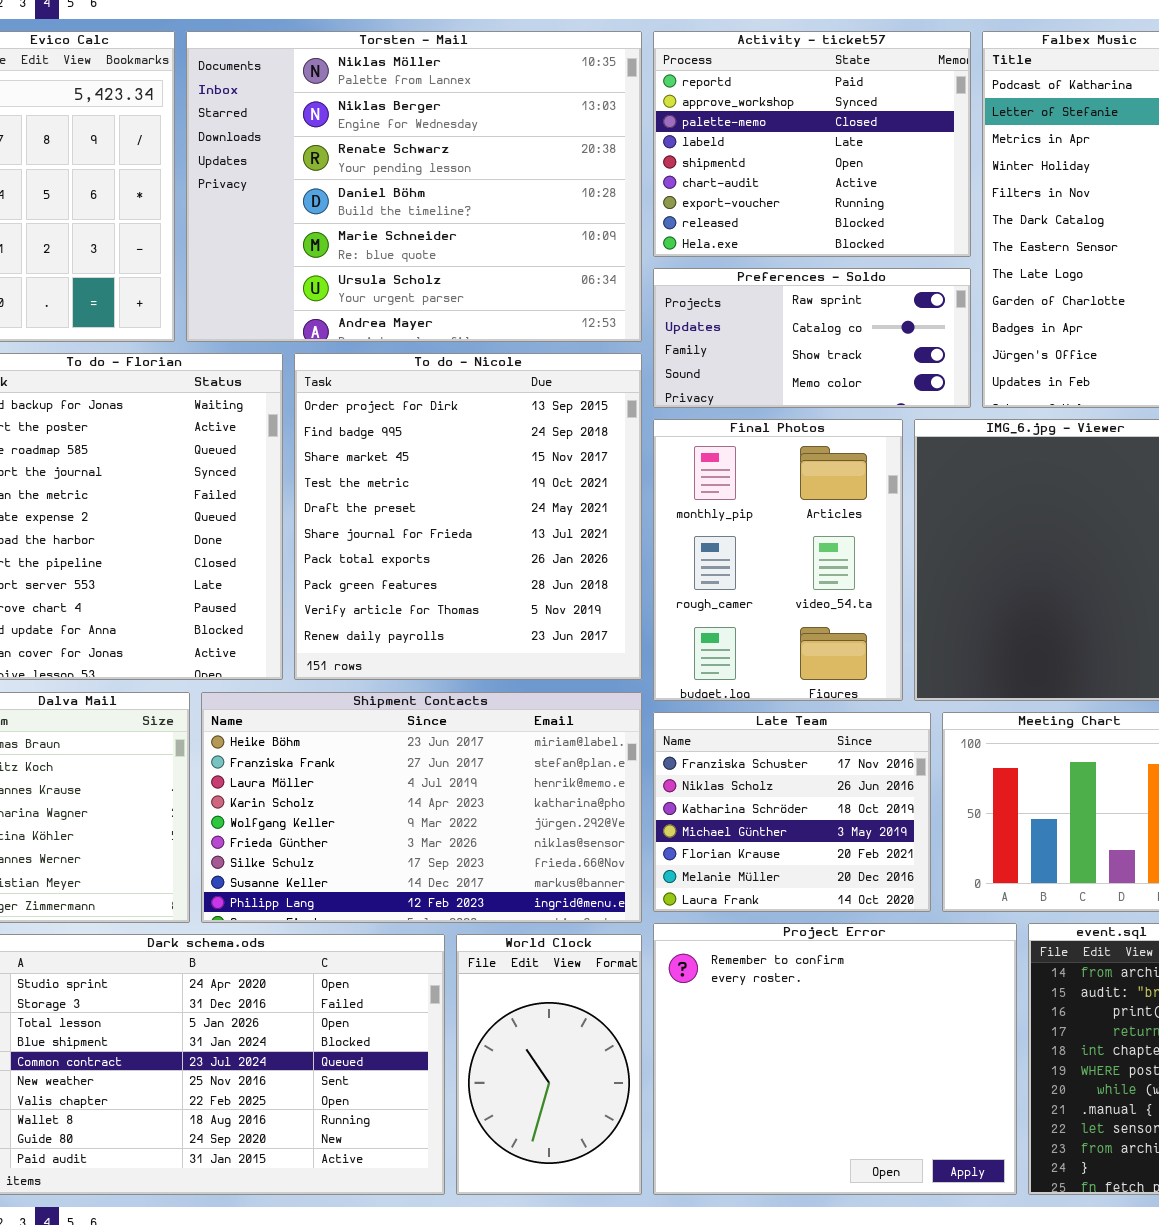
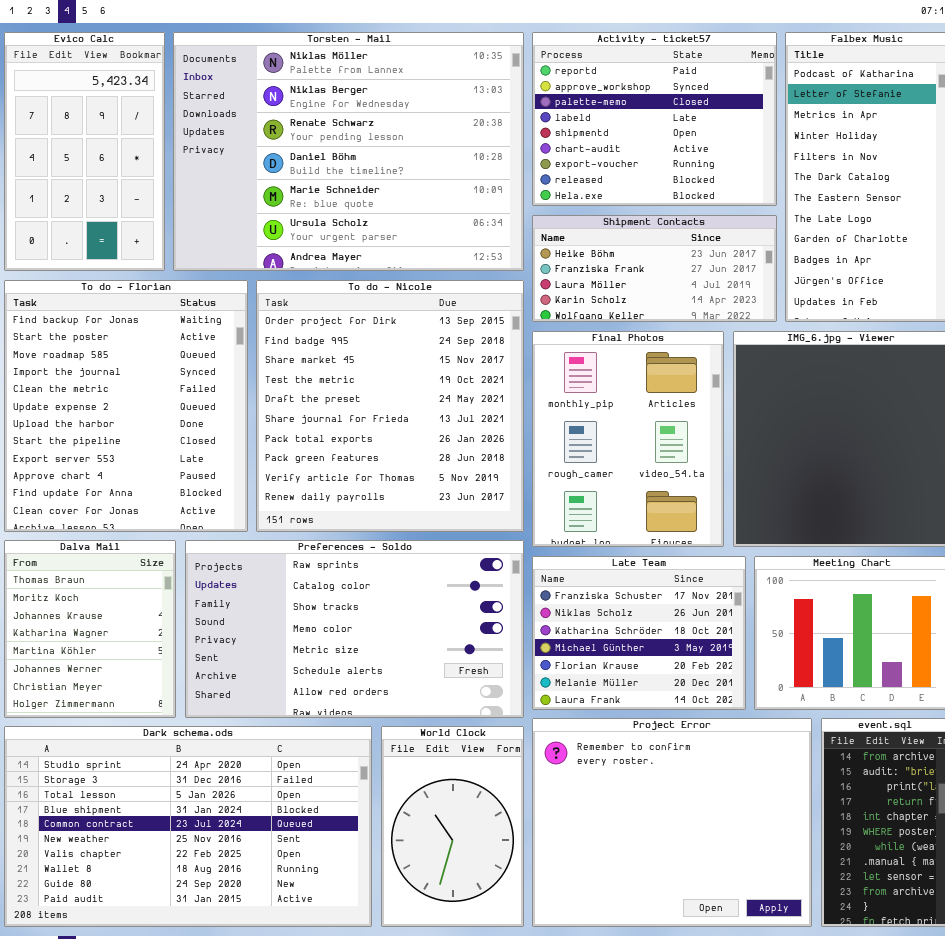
Preferences - Soldo: [653,268,971,408] -> [185,540,524,718], moved, resized
Shipment Contacts: [201,692,642,923] -> [532,215,777,322], moved, resized

